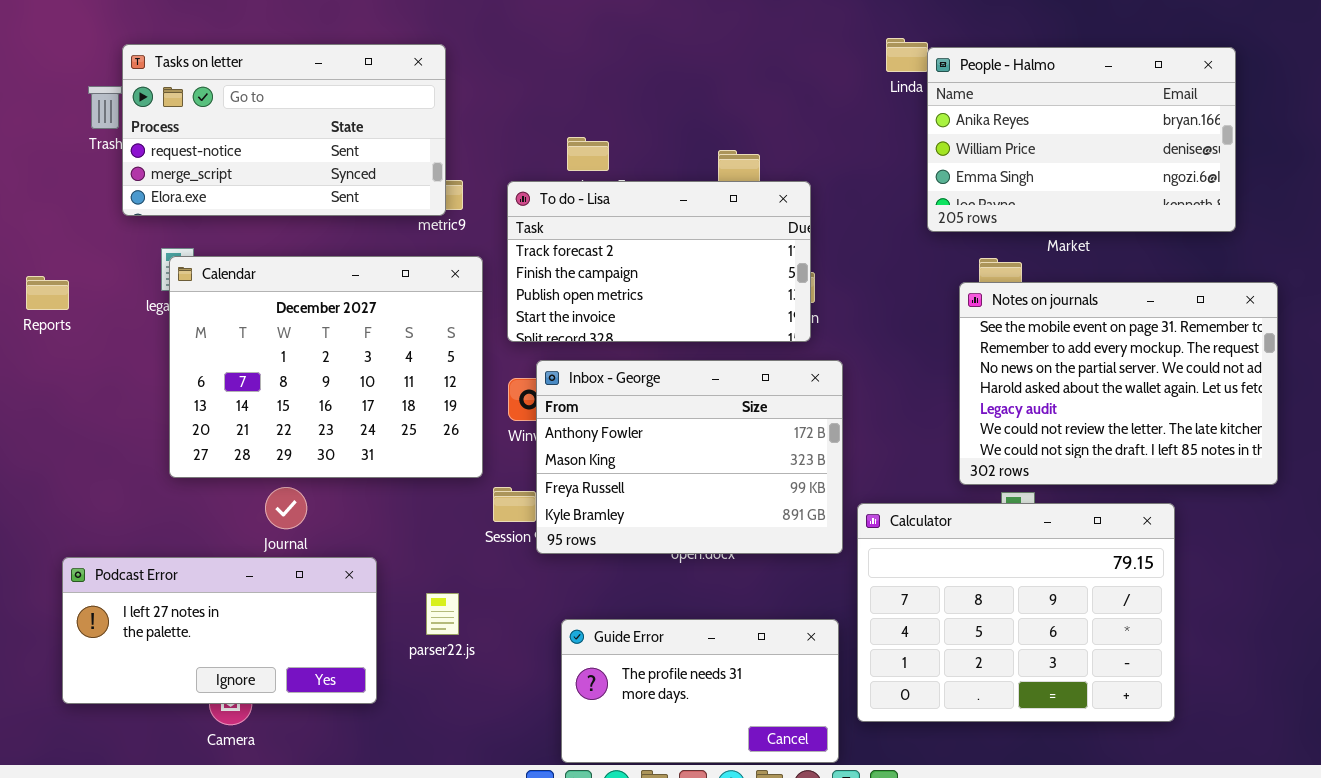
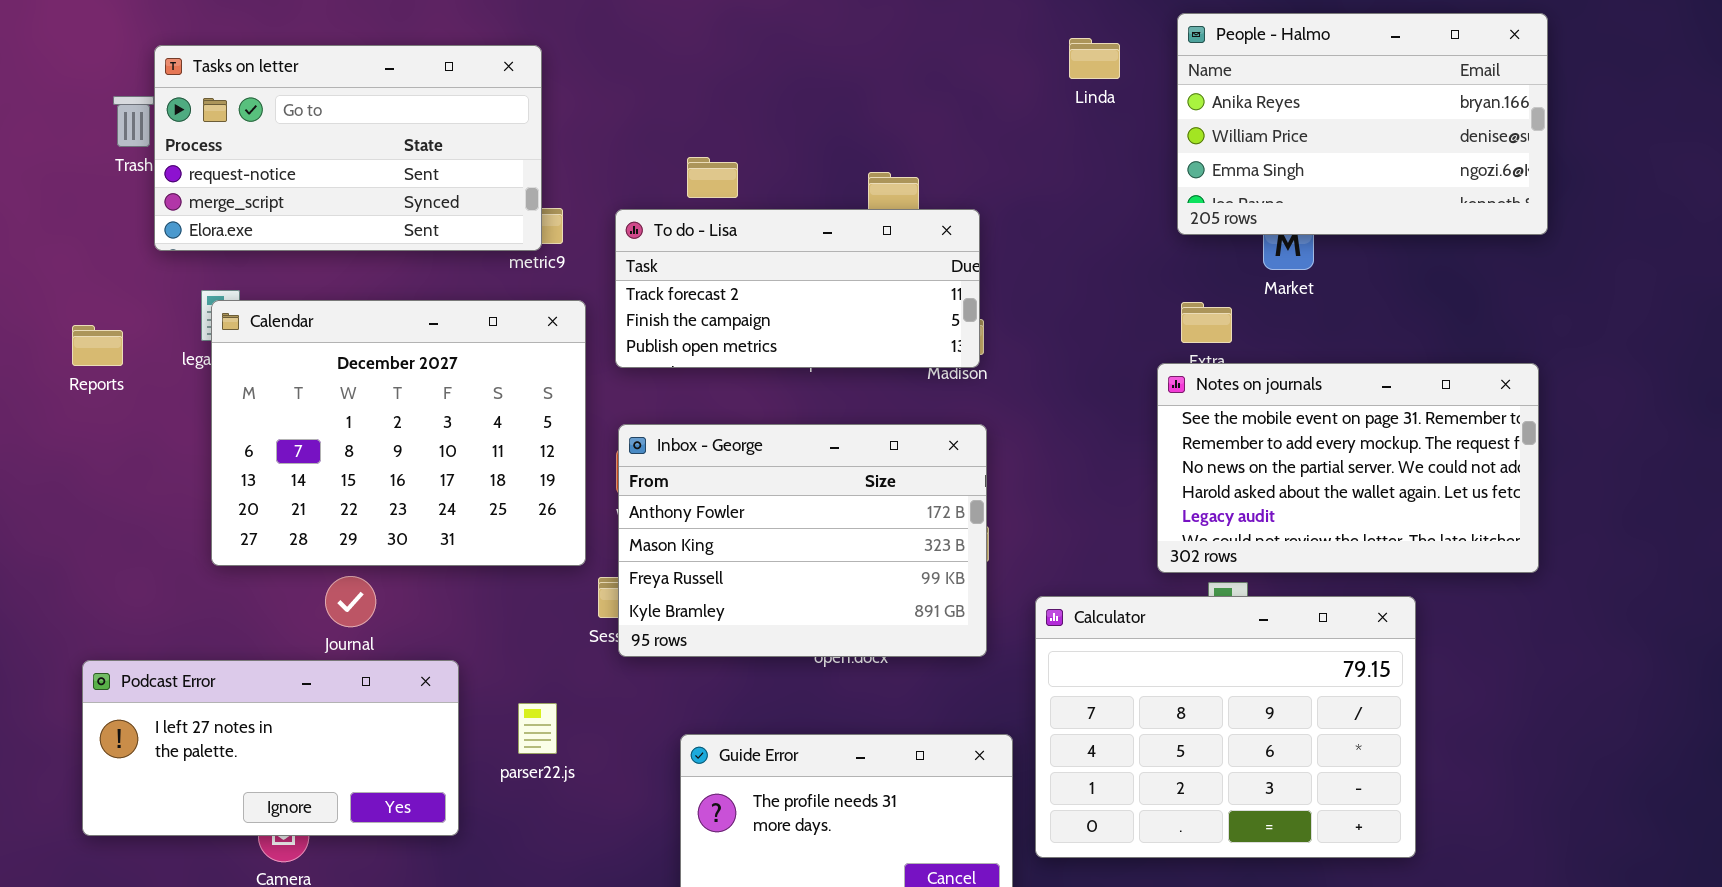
People - Halmo: [927,47,1236,232] -> [1177,13,1548,235], moved
To do - Lisa: [507,181,811,342] -> [615,209,980,368], resized
Reports: [26,276,69,310] -> [72,325,123,366], moved
Notes on journals: [959,282,1278,485] -> [1157,363,1539,573], resized
Inbox - George: [536,360,843,554] -> [618,424,987,657], moved

